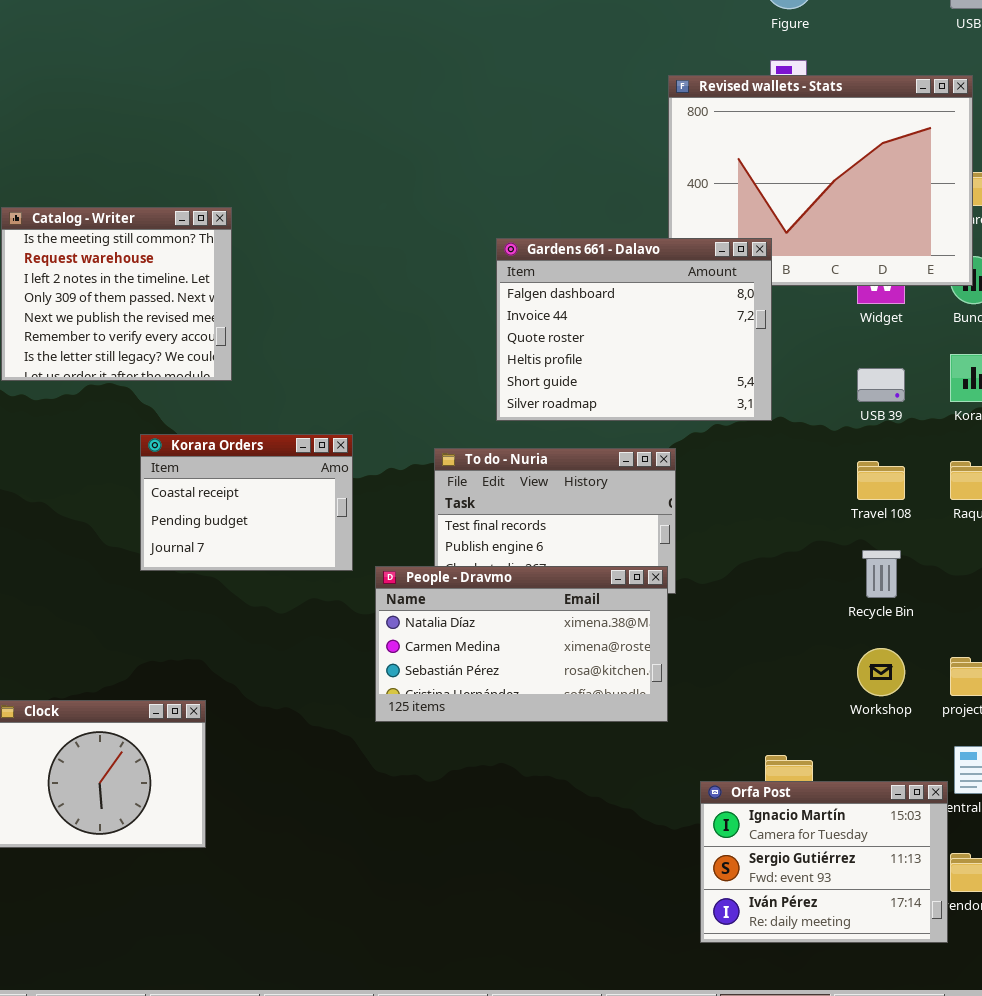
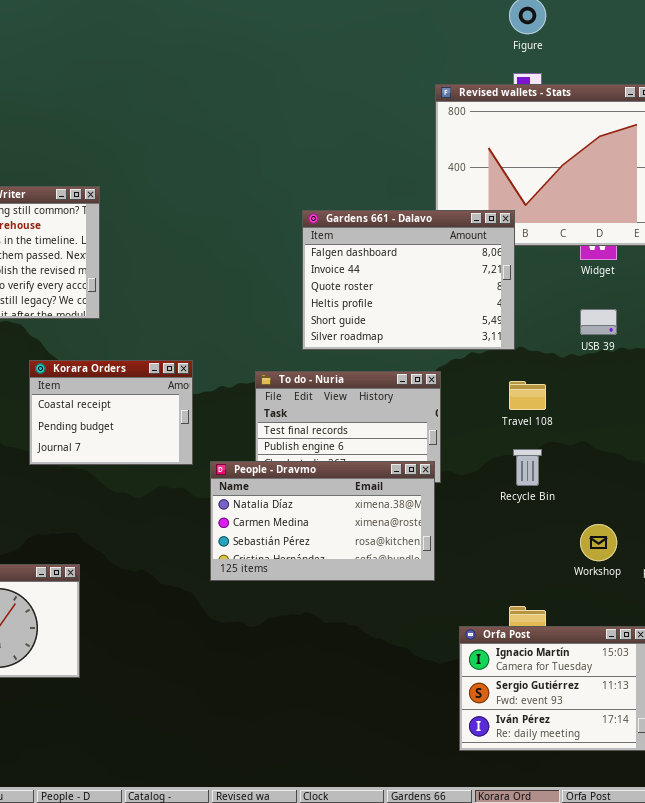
Travel 108: [857,461,905,500] -> [509,381,546,410], moved
Recycle Bin: [862,550,901,598] -> [513,449,542,486], moved

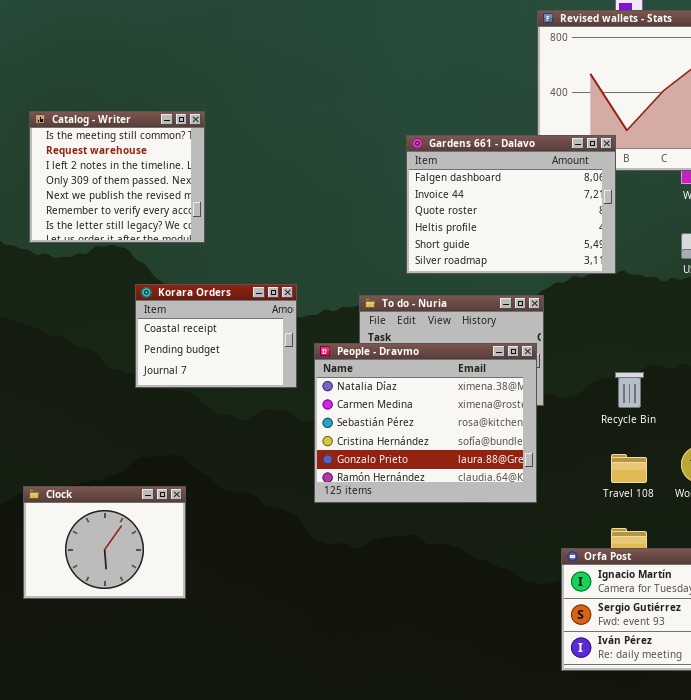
Travel 108: [509,381,546,410] -> [611,454,647,483], moved
People - Dravmo: [210,461,435,581] -> [314,343,537,503], resized

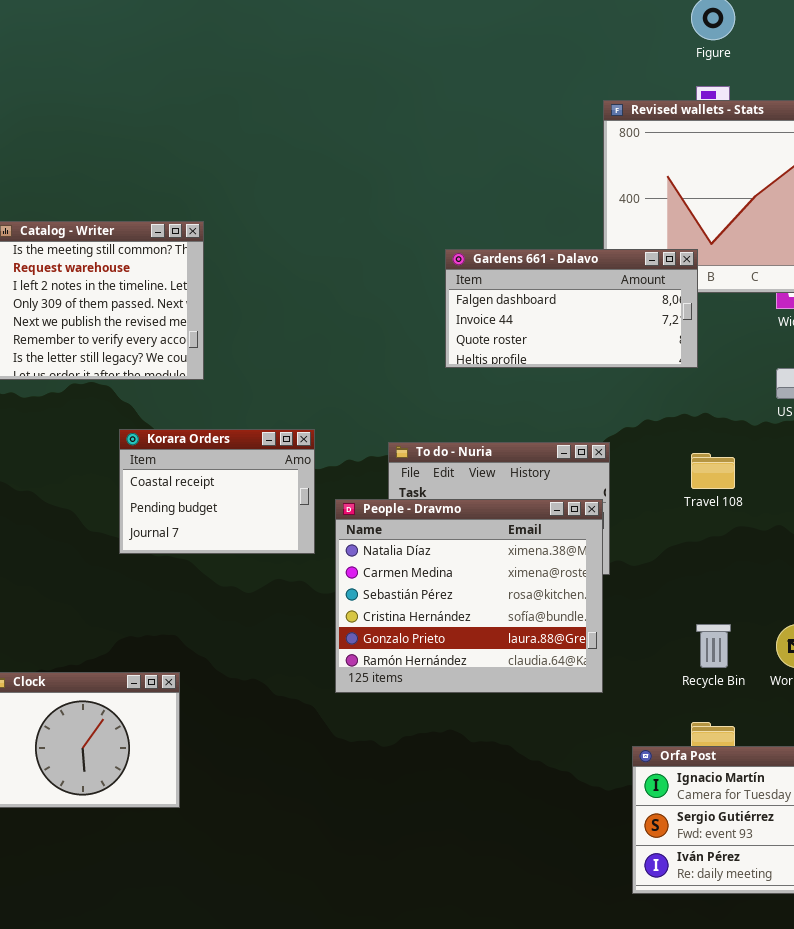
Gardens 661 - Dalavo: [406,135,616,274] -> [445,249,698,368], resized
Recycle Bin: [615,372,644,408] -> [696,624,731,668], moved
Travel 108: [611,454,647,483] -> [691,453,735,489], moved

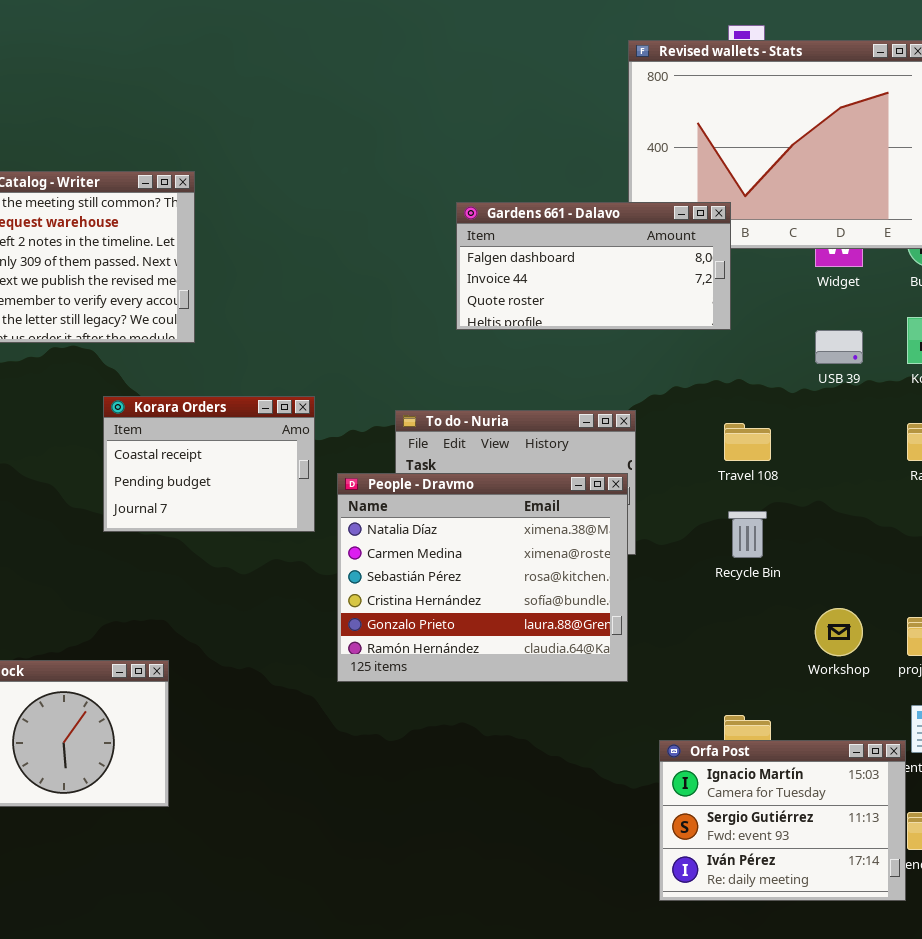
Recycle Bin: [696,624,731,668] -> [728,511,767,558], moved

